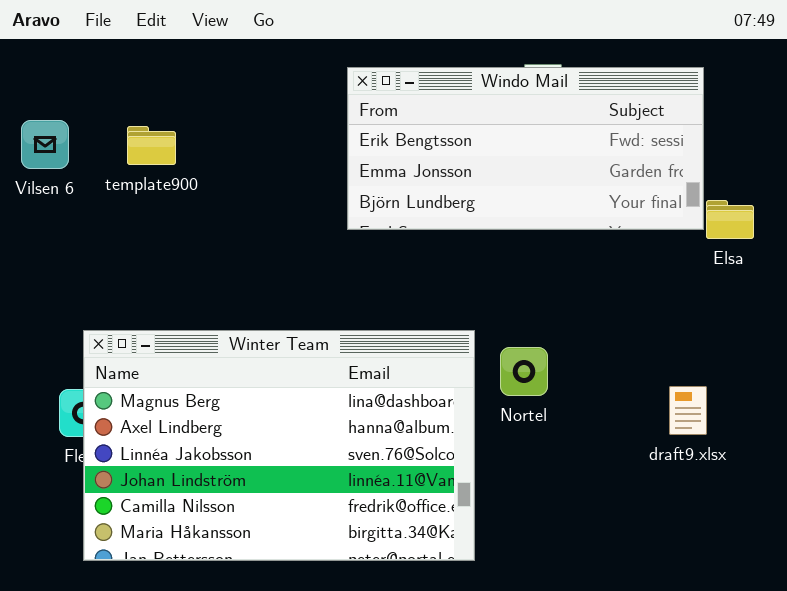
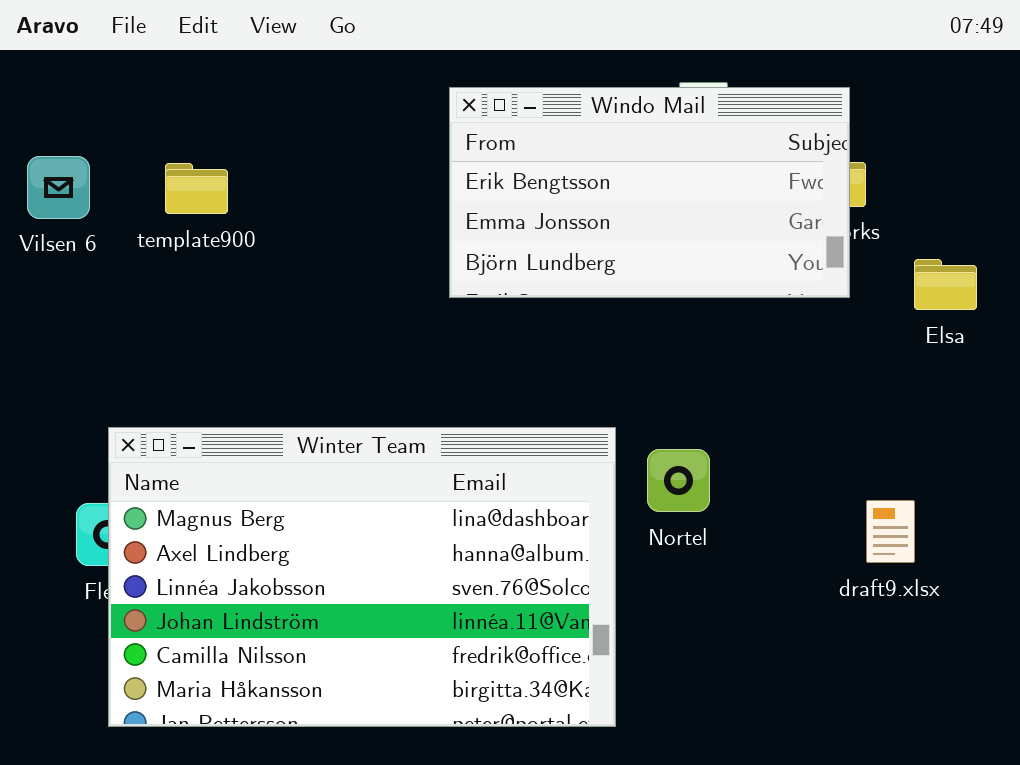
Windo Mail: [347,67,704,230] -> [449,87,850,298], resized

